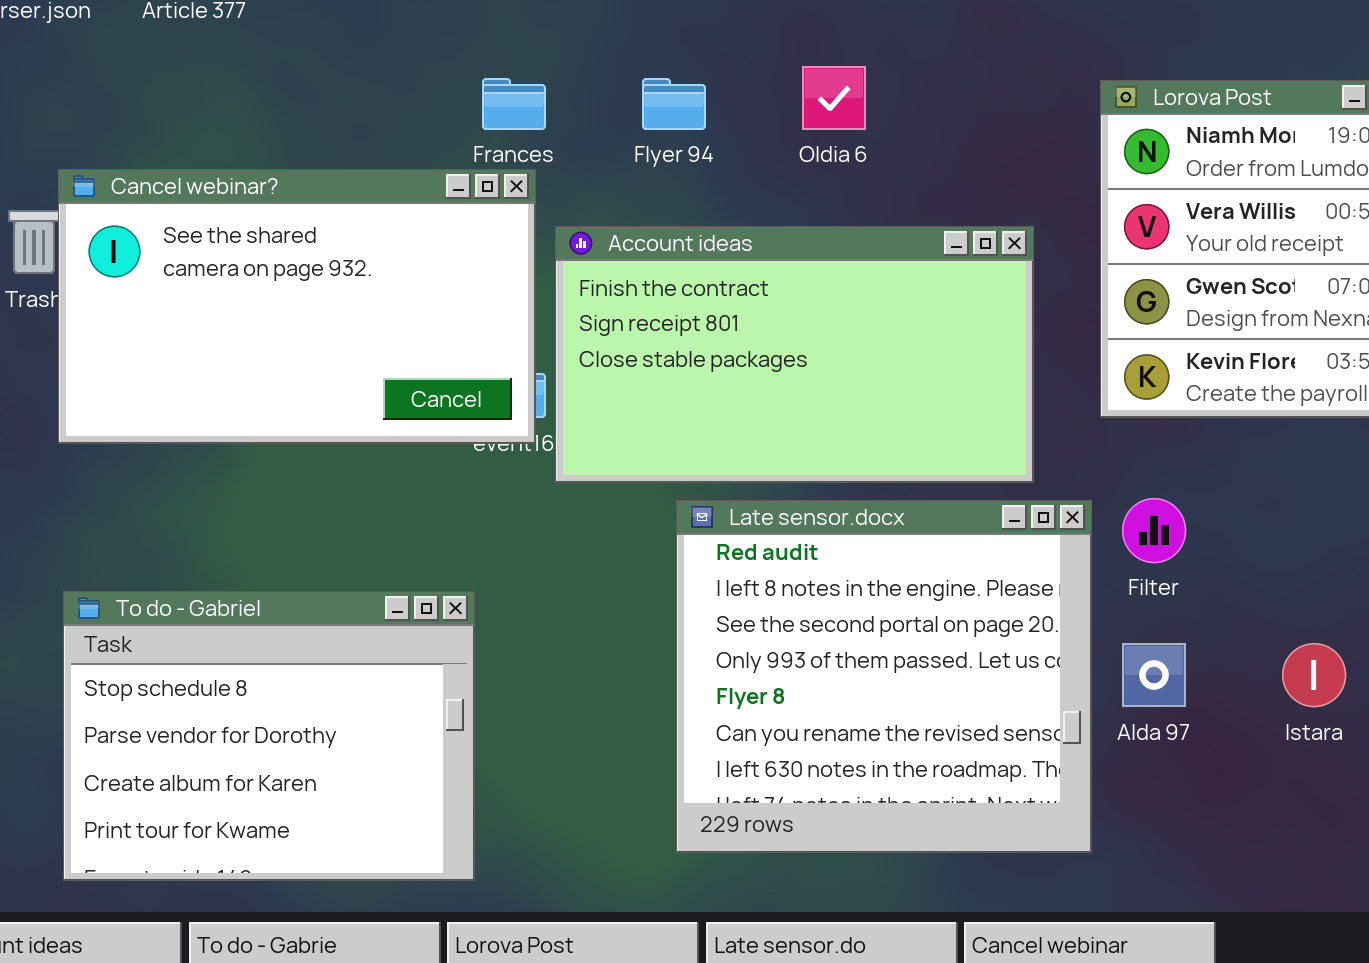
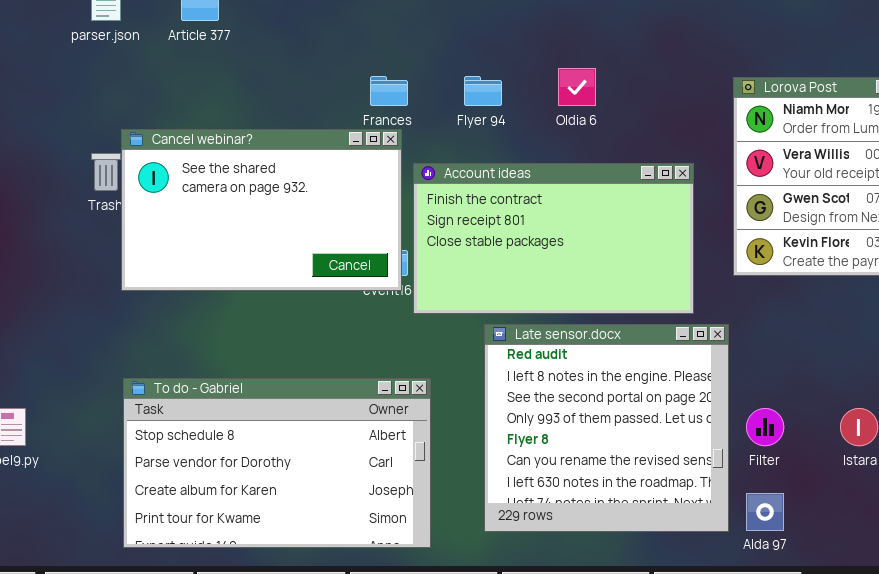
Filter: [1122,498,1186,563] -> [746,408,784,446], moved
To do - Gabriel: [63,591,475,881] -> [123,378,431,548], resized
Alda 97: [1122,643,1186,707] -> [746,493,784,531], moved

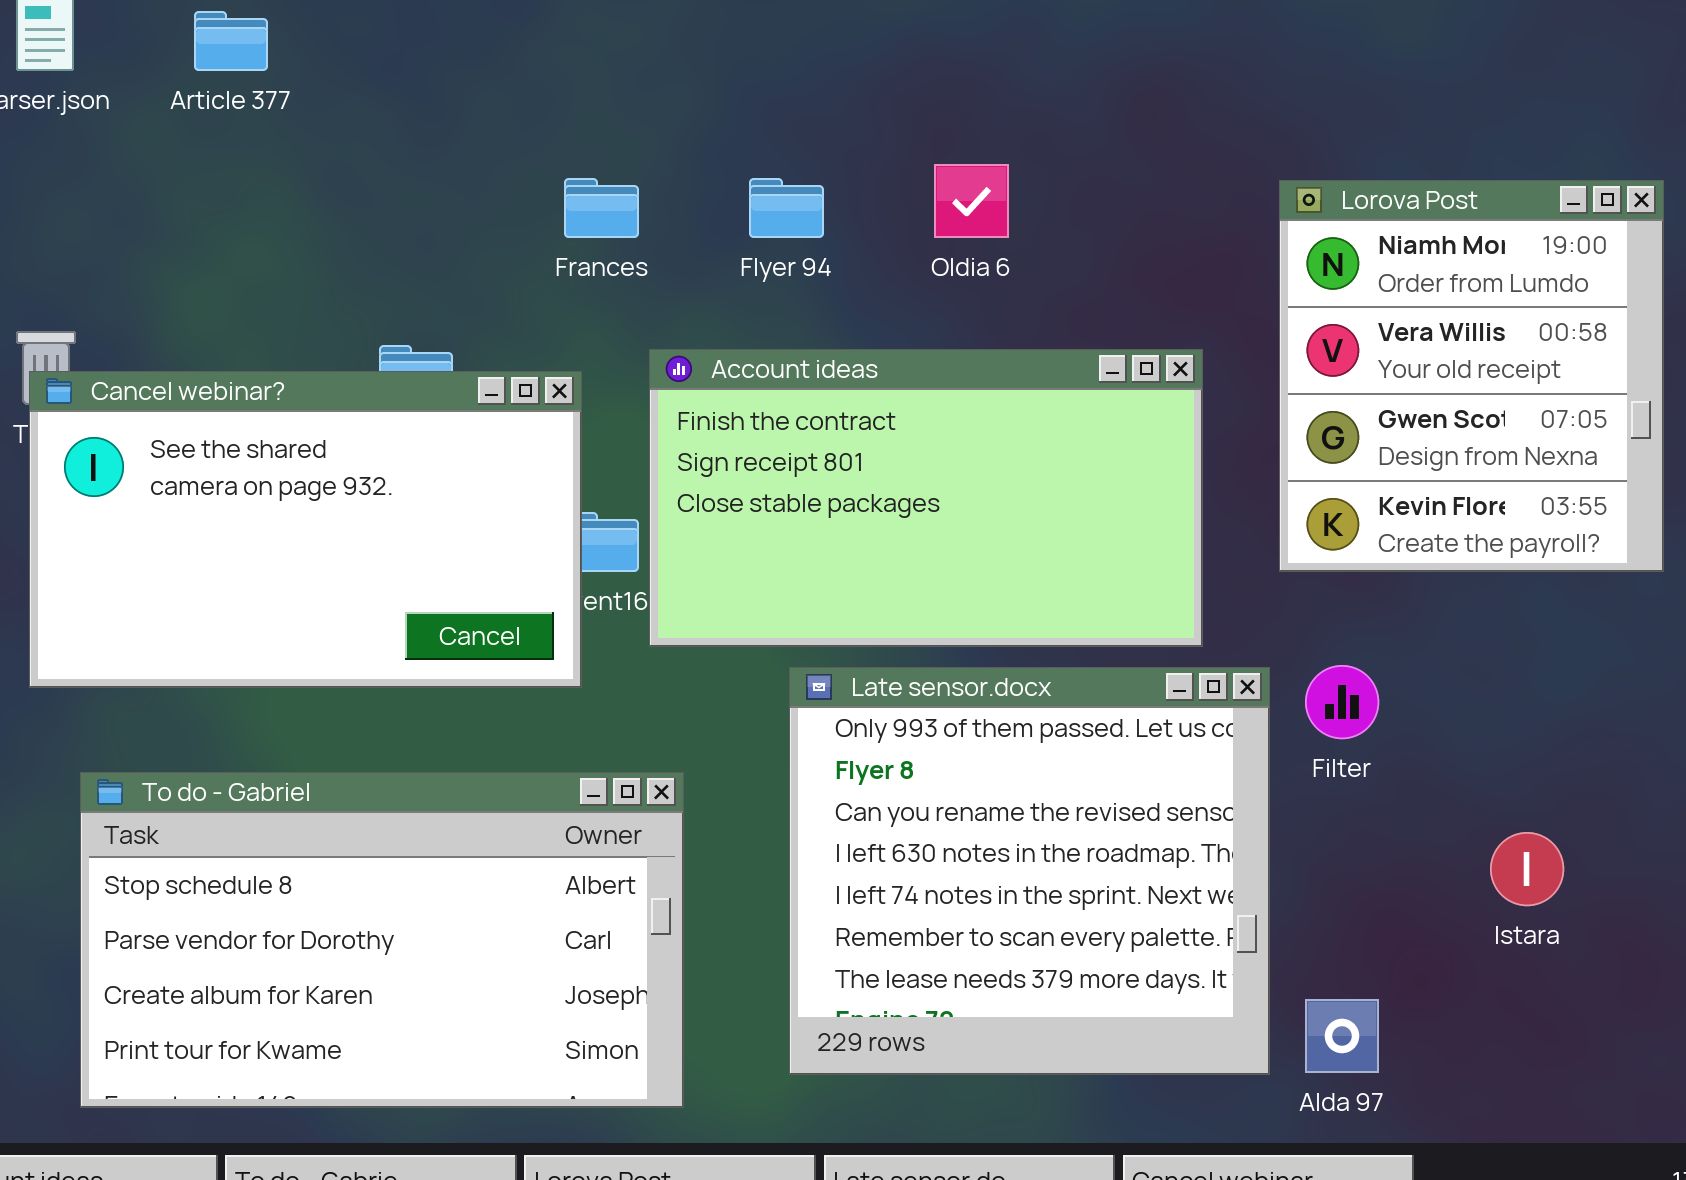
Cancel webinar?: [121,129,402,291] -> [29,371,582,688], moved
Late sensor.docx: [484,324,729,532] -> [789,667,1270,1075], scrolled down 3 rows
Filter: [746,408,784,446] -> [1305,665,1379,739], moved

